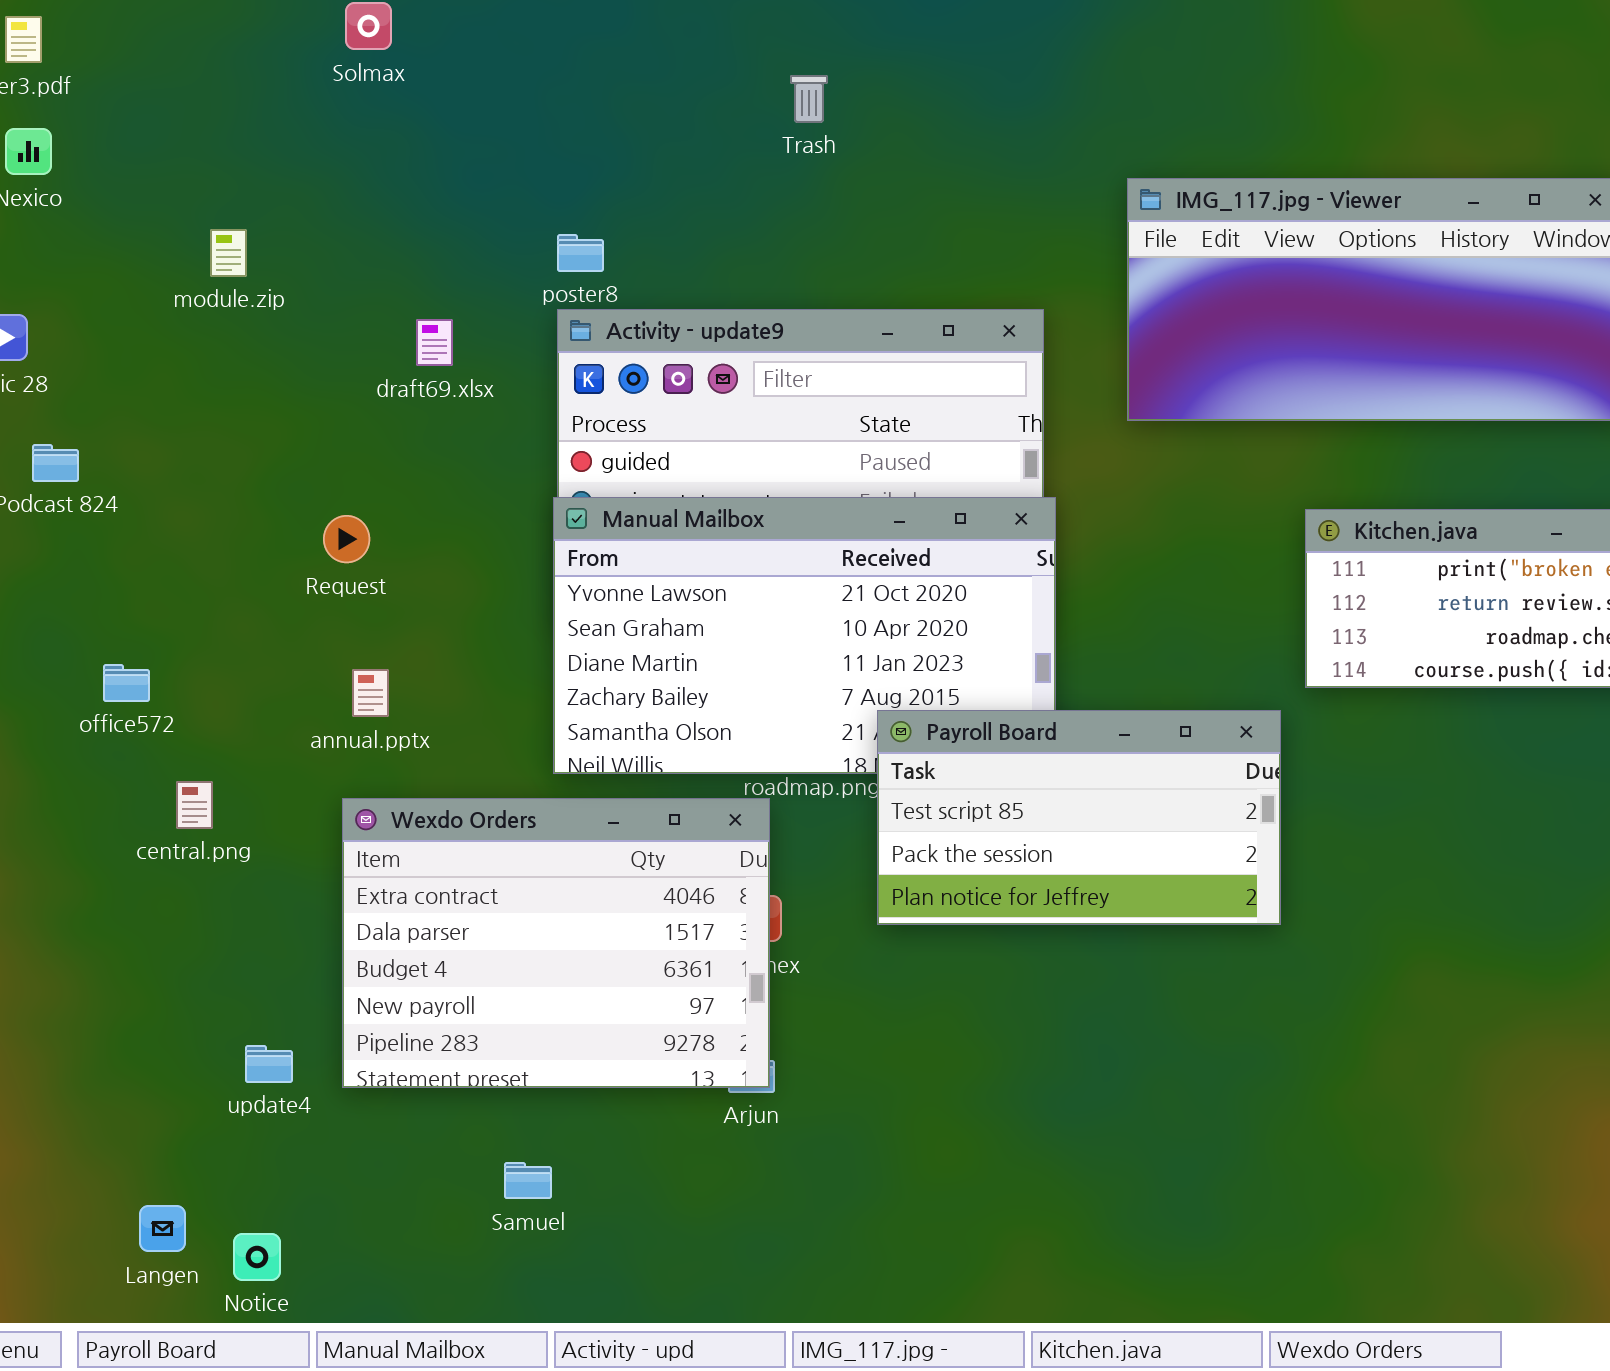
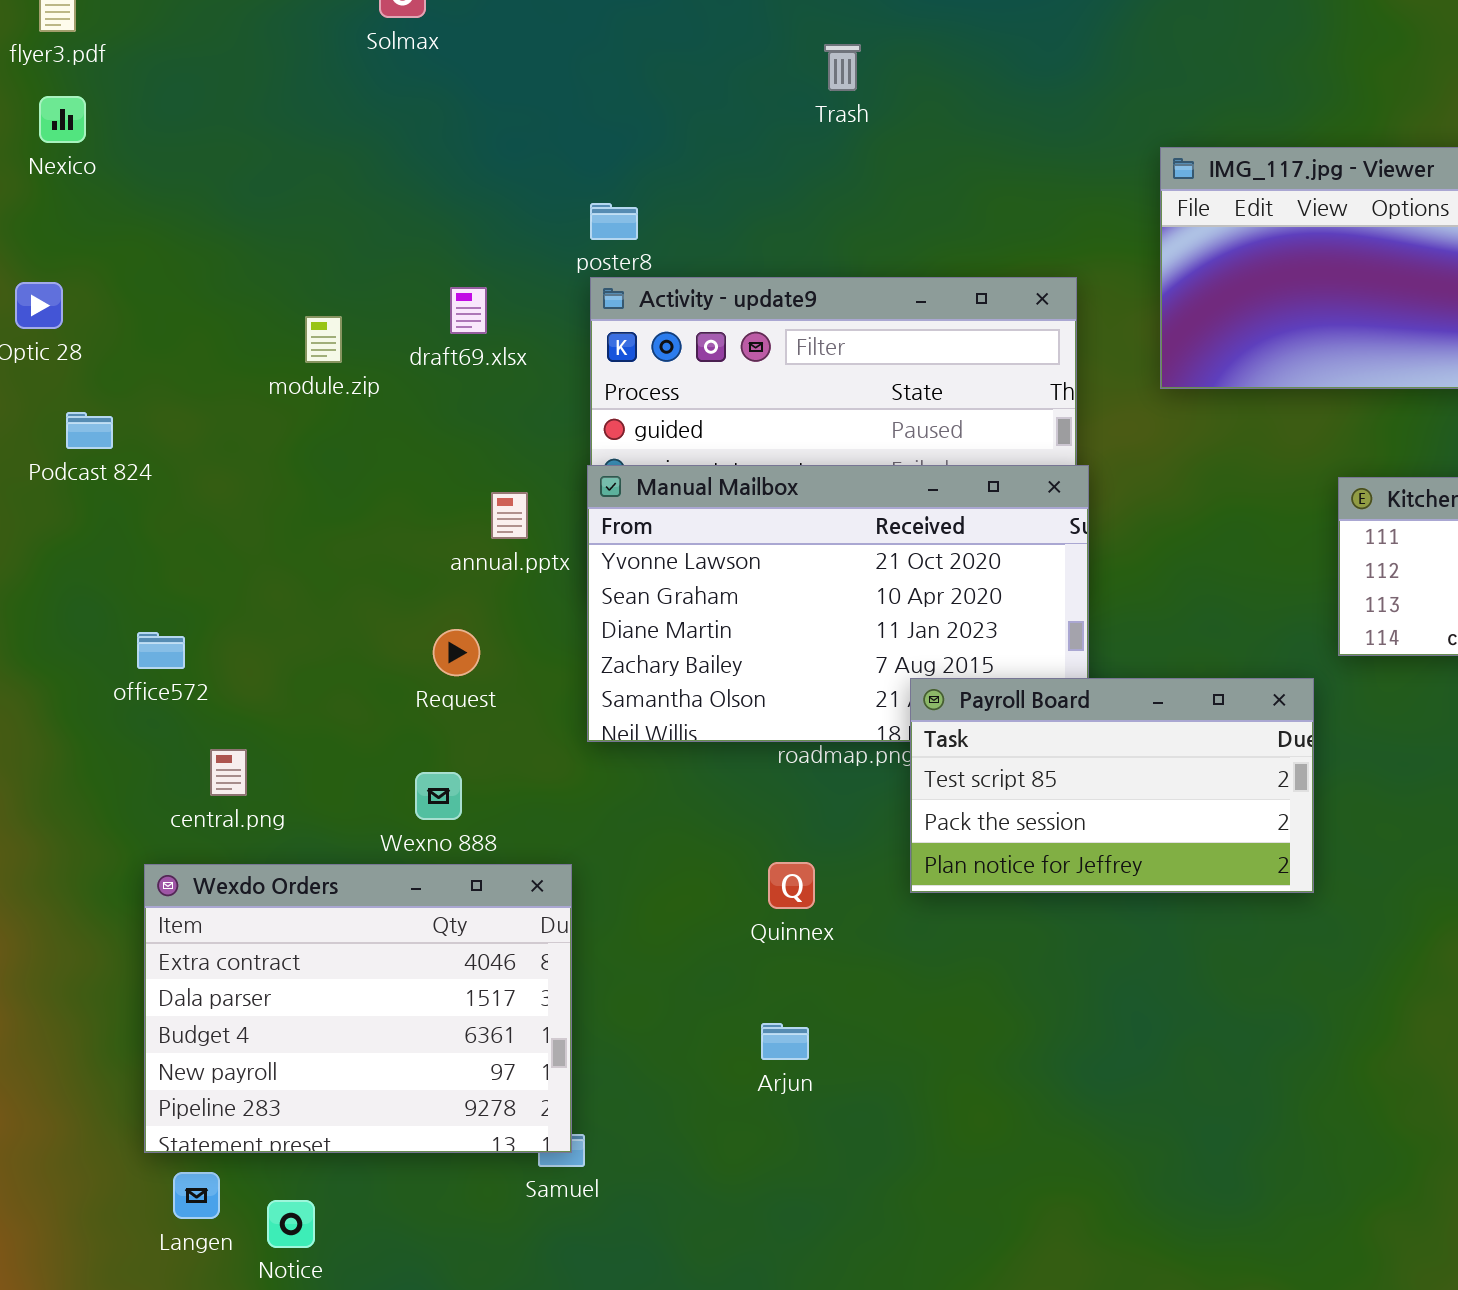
module.zip: [210,229,247,277] -> [305,316,342,363], moved
Request: [323,515,370,563] -> [433,629,480,676], moved
annual.pptx: [352,669,389,717] -> [491,492,528,539], moved
Wexdo Orders: [342,798,770,1088] -> [144,864,572,1153], moved

